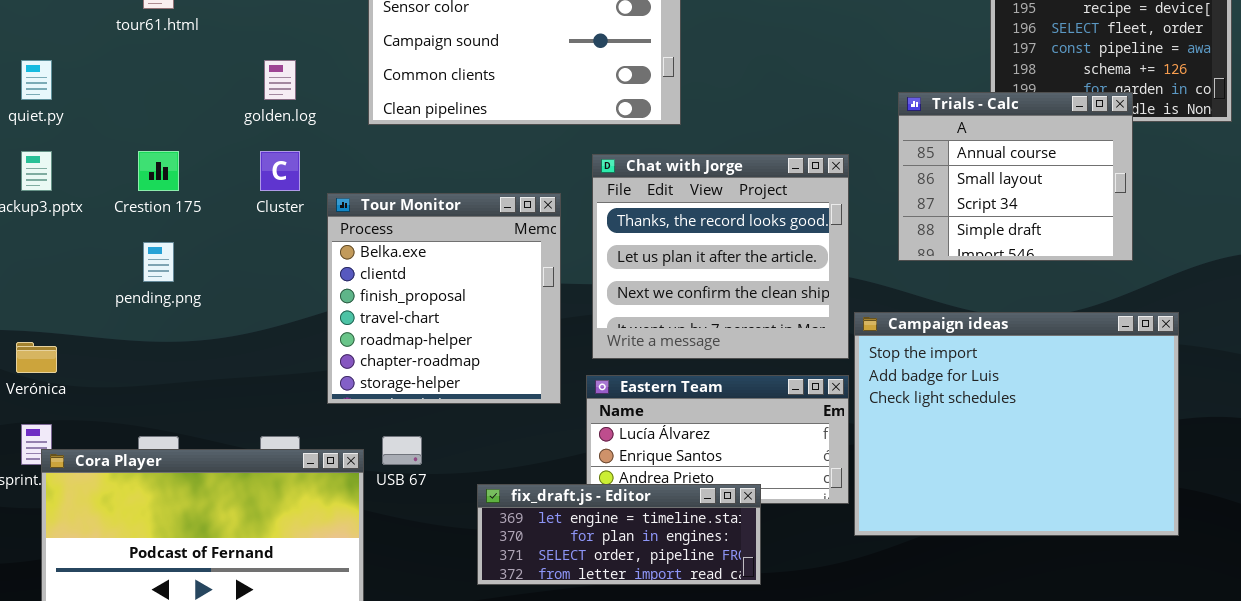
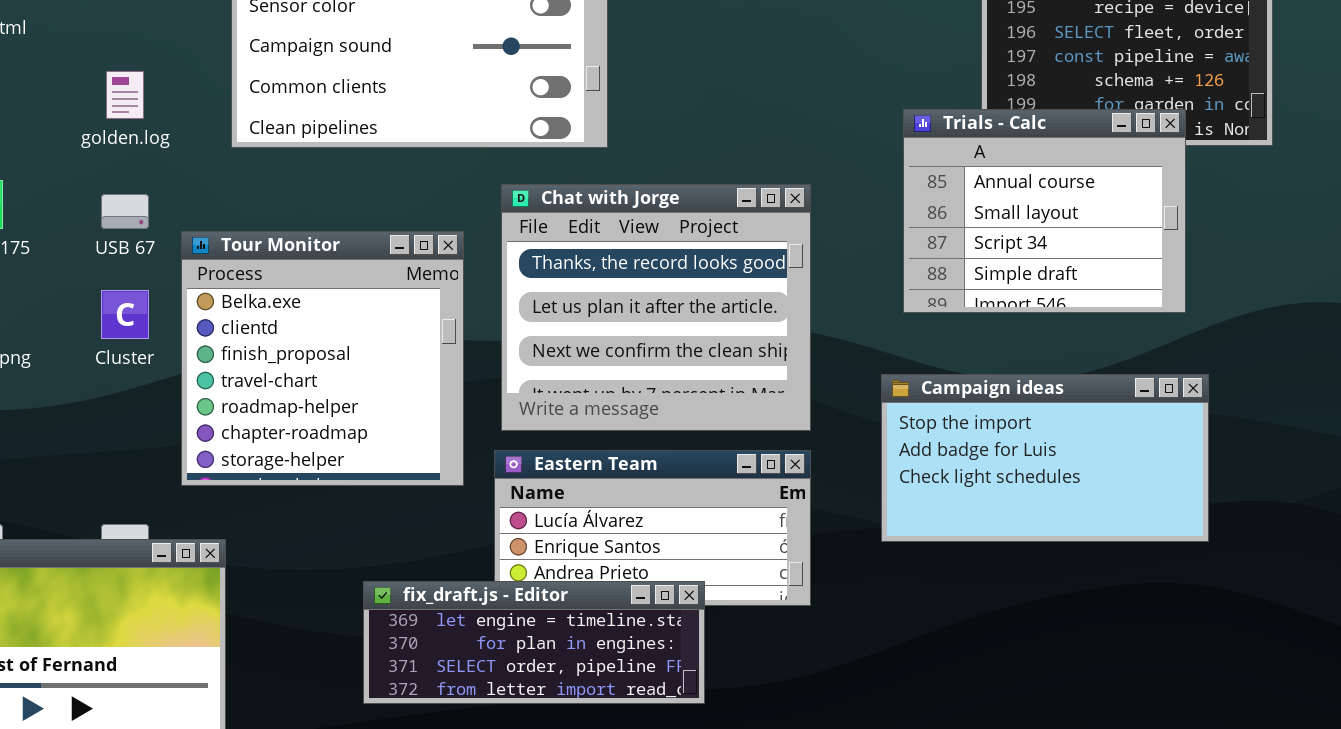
Trials - Calc: [898,92,1133,261] -> [903,109,1186,313], moved
Cluster: [260,151,300,191] -> [101,290,149,339], moved
Campaign ideas: [854,312,1179,536] -> [881,374,1209,542], resized
USB 67: [382,436,422,465] -> [101,194,149,229], moved

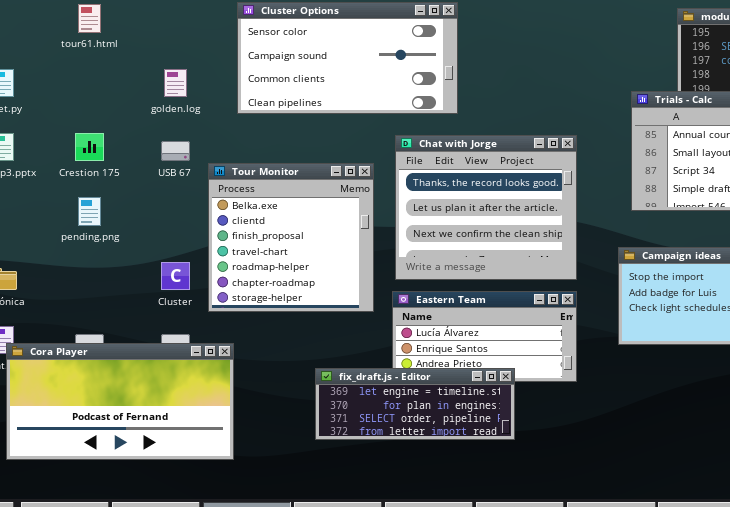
Cluster: [101,290,149,339] -> [161,262,190,290], moved

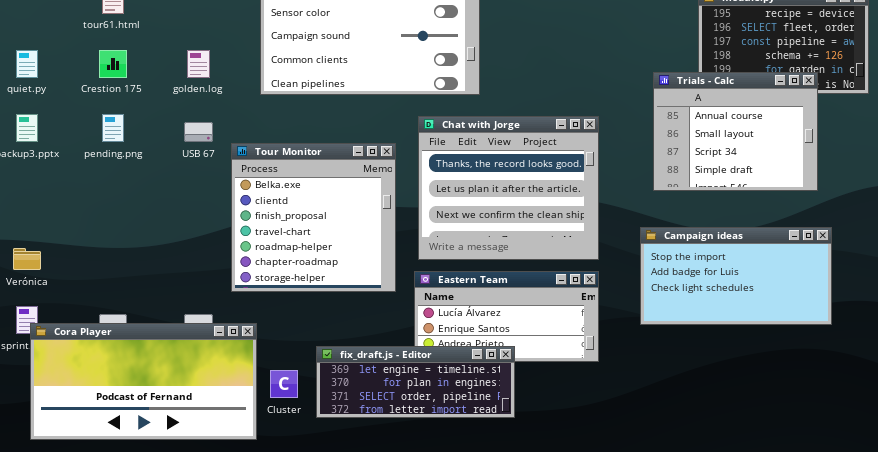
Crestion 175: [75,133,104,161] -> [99,50,127,78], moved
pending.png: [78,197,101,226] -> [102,114,124,142], moved
Cluster: [161,262,190,290] -> [270,370,298,398], moved
fix_draft.js - Editor: [315,368,515,440] -> [316,346,515,418], moved

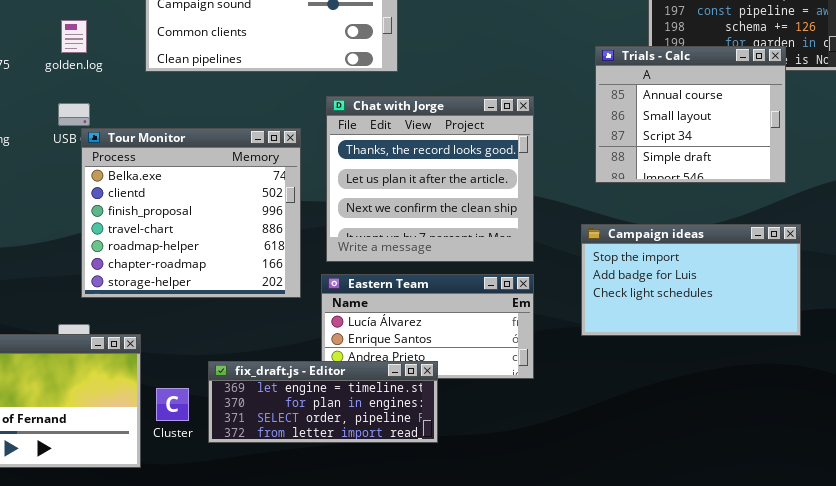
Tour Monitor: [231,143,396,292] -> [81,128,301,298], resized

